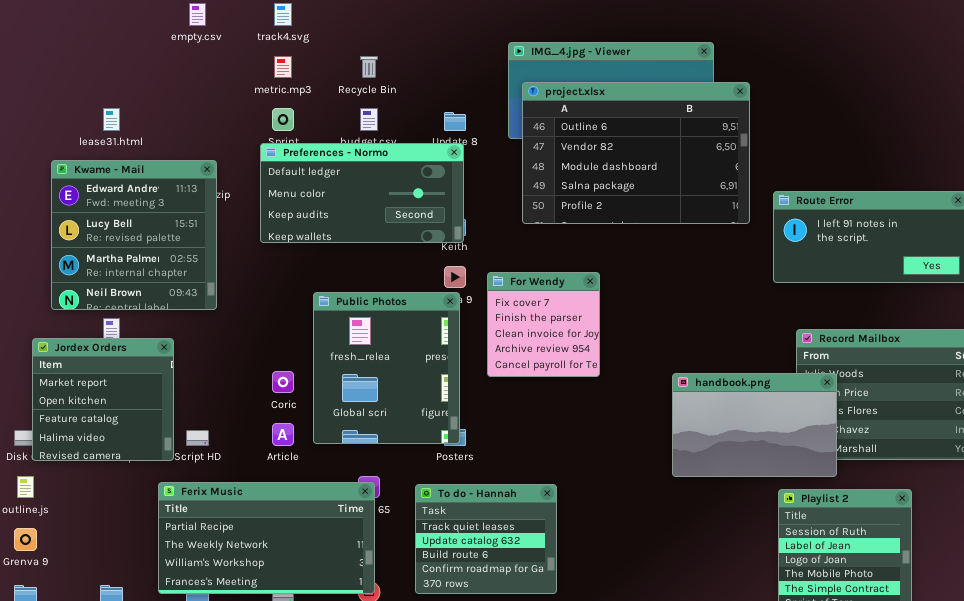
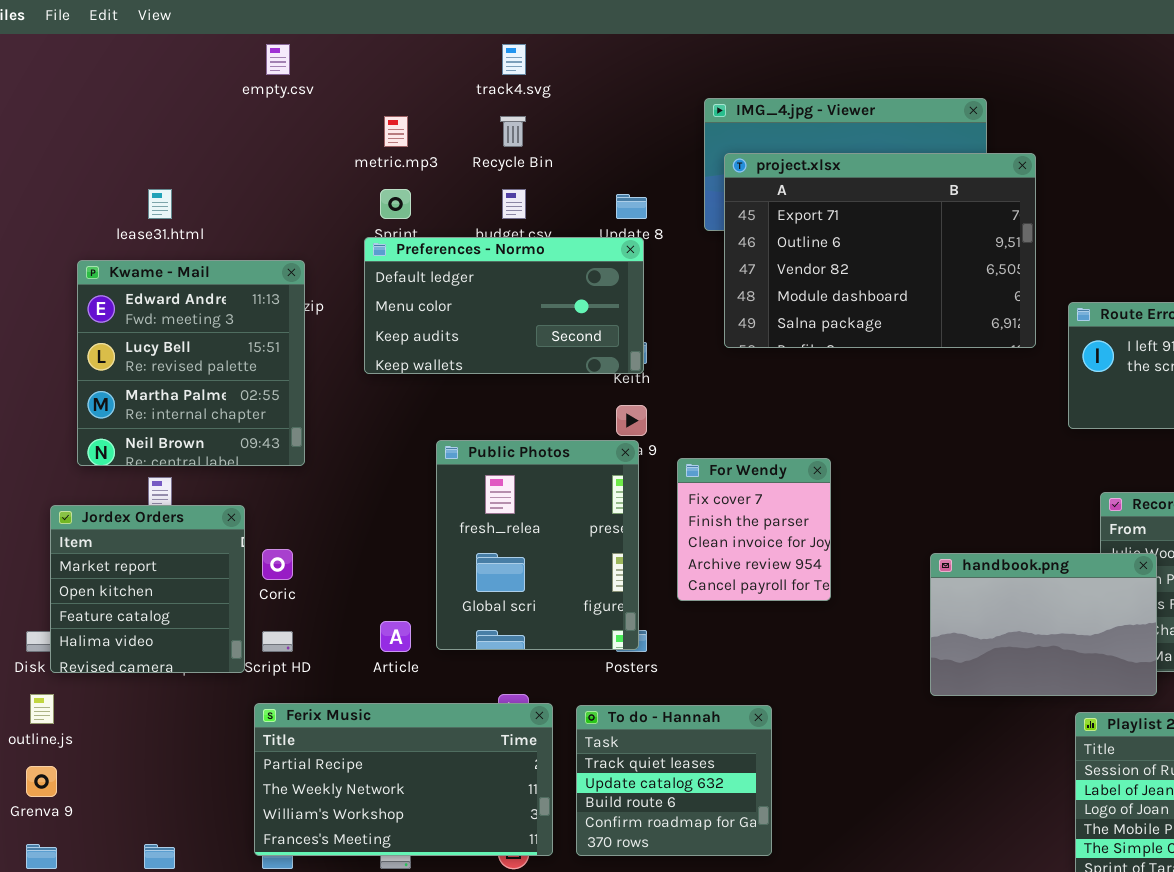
track4.svg: [274,3,292,26] -> [502,44,526,75], moved
project.xlsx: [522,82,750,224] -> [724,153,1036,348], scrolled up 1 row
For Wendy: [487,272,600,377] -> [677,458,831,601], moved
Coric: [272,371,294,393] -> [262,549,293,580], moved
Ferix Music: [158,482,375,594] -> [254,703,553,856], moved

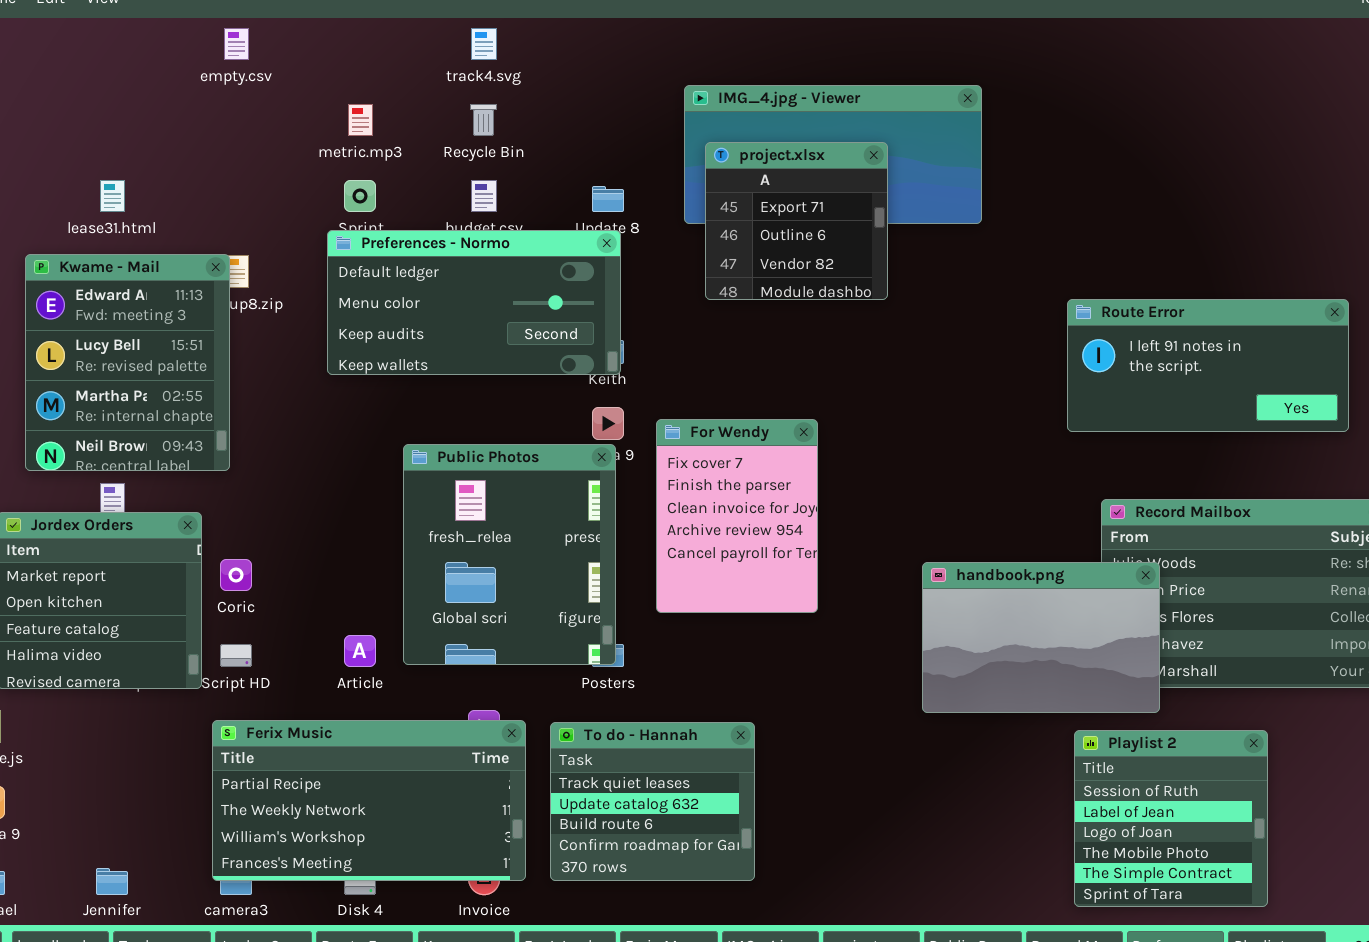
project.xlsx: [724,153,1036,348] -> [705,142,888,300], resized
Kwame - Mail: [77,260,305,466] -> [25,254,230,471], resized
For Wendy: [677,458,831,601] -> [656,419,818,613], resized

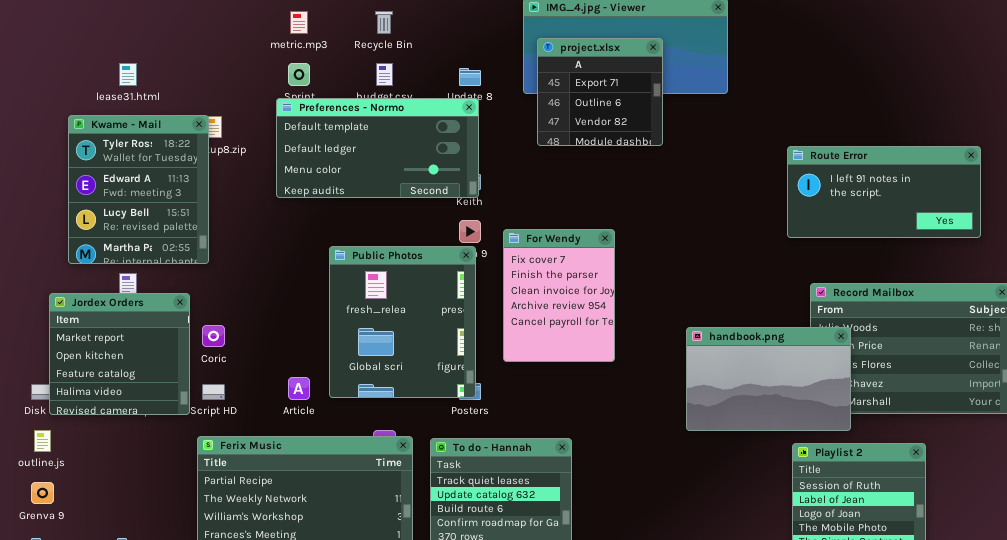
Preferences - Normo: [327,230,621,375] -> [276,98,479,198], scrolled up 1 row
Kwame - Mail: [25,254,230,471] -> [68,115,209,264], scrolled up 1 row

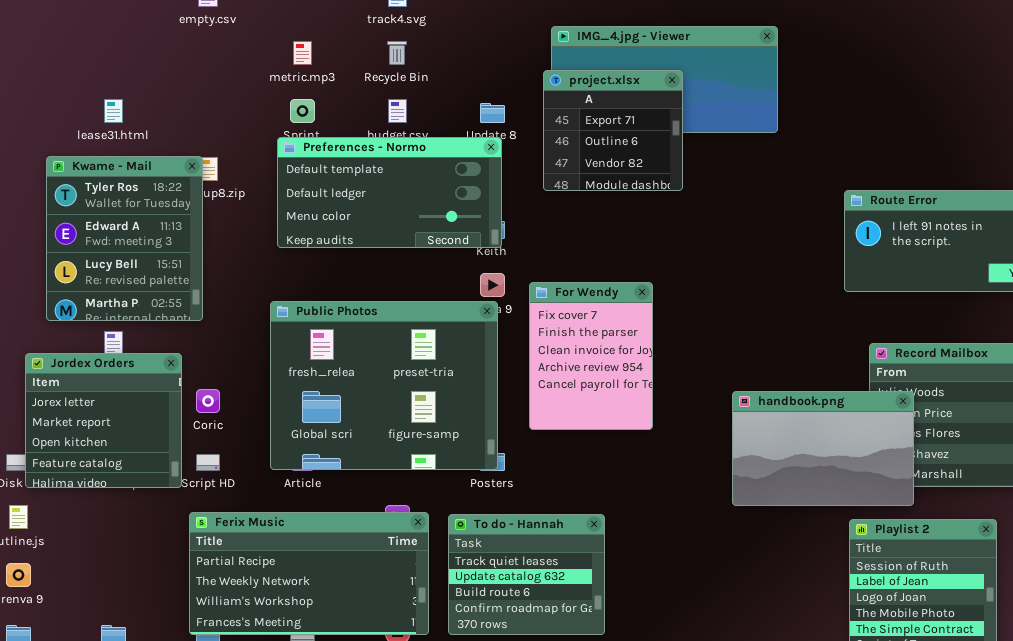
project.xlsx: [537,38,663,146] -> [543,70,683,191], moved
Public Photos: [329,246,476,398] -> [270,301,498,470], resized
Jordex Orders: [49,293,190,415] -> [25,353,182,488], scrolled up 1 row

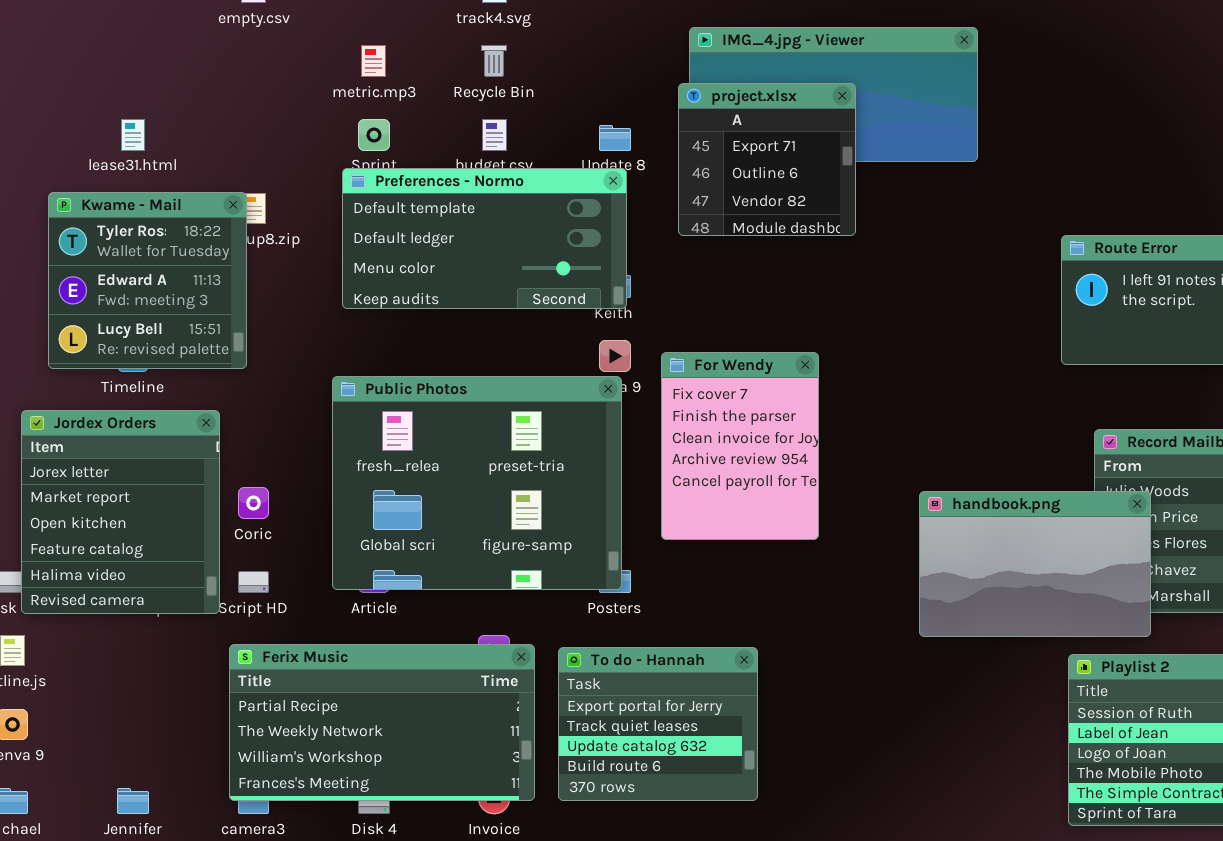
Kwame - Mail: [46,156,203,321] -> [48,192,247,369], resized
Jordex Orders: [25,353,182,488] -> [21,410,220,614], resized
To do - Hannah: [448,514,605,635] -> [558,647,758,801], scrolled up 1 row

